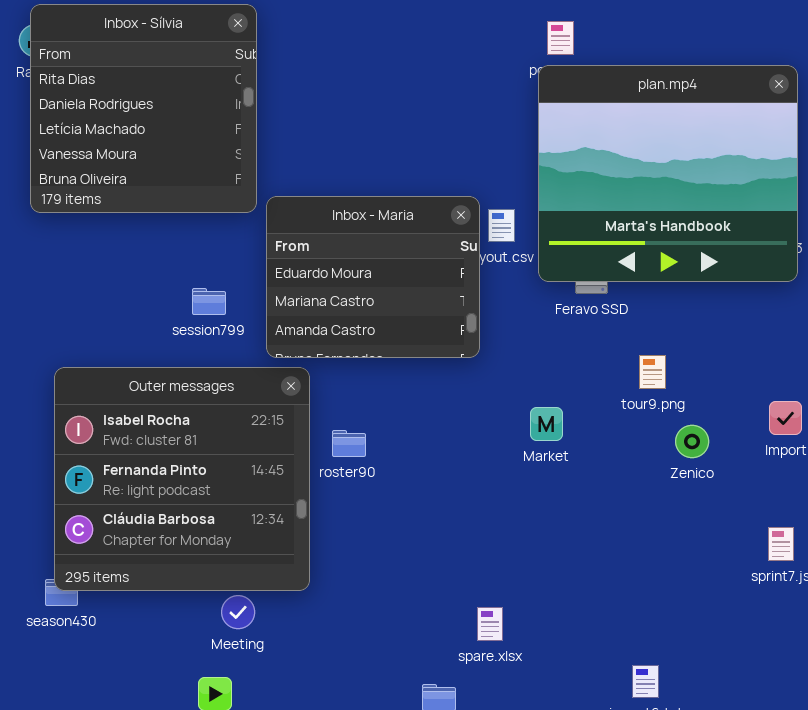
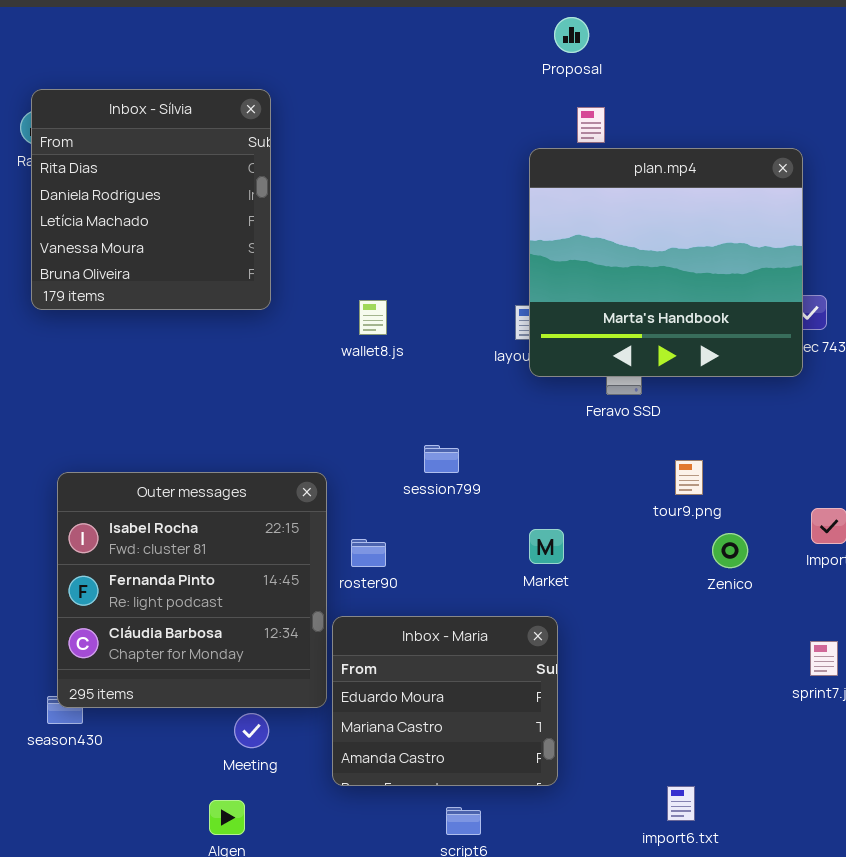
plan.mp4: [538,65,798,282] -> [529,148,803,377], moved
Inbox - Maria: [266,196,480,358] -> [332,616,558,786], moved
session799: [192,288,226,315] -> [424,445,459,473], moved
Market: [530,407,563,441] -> [529,529,564,564], moved

